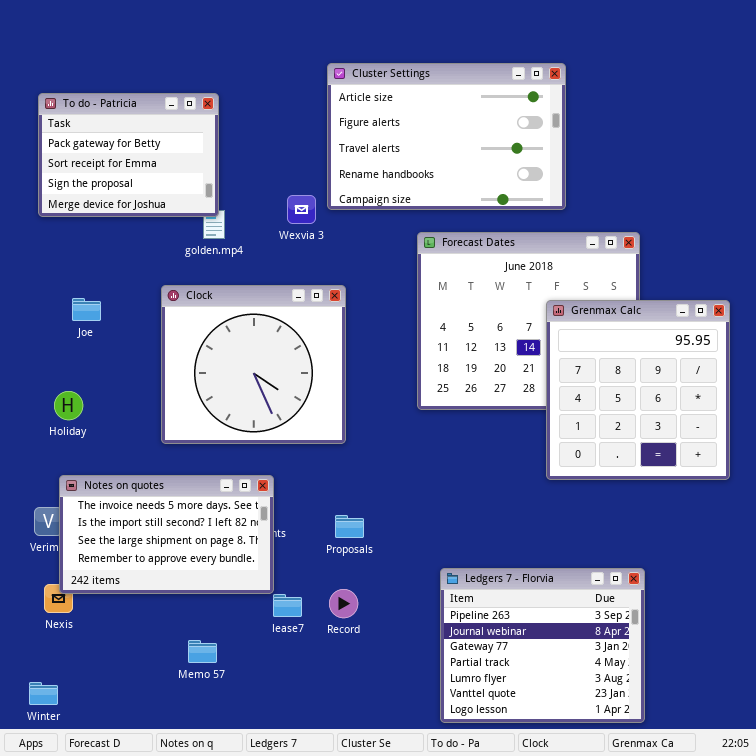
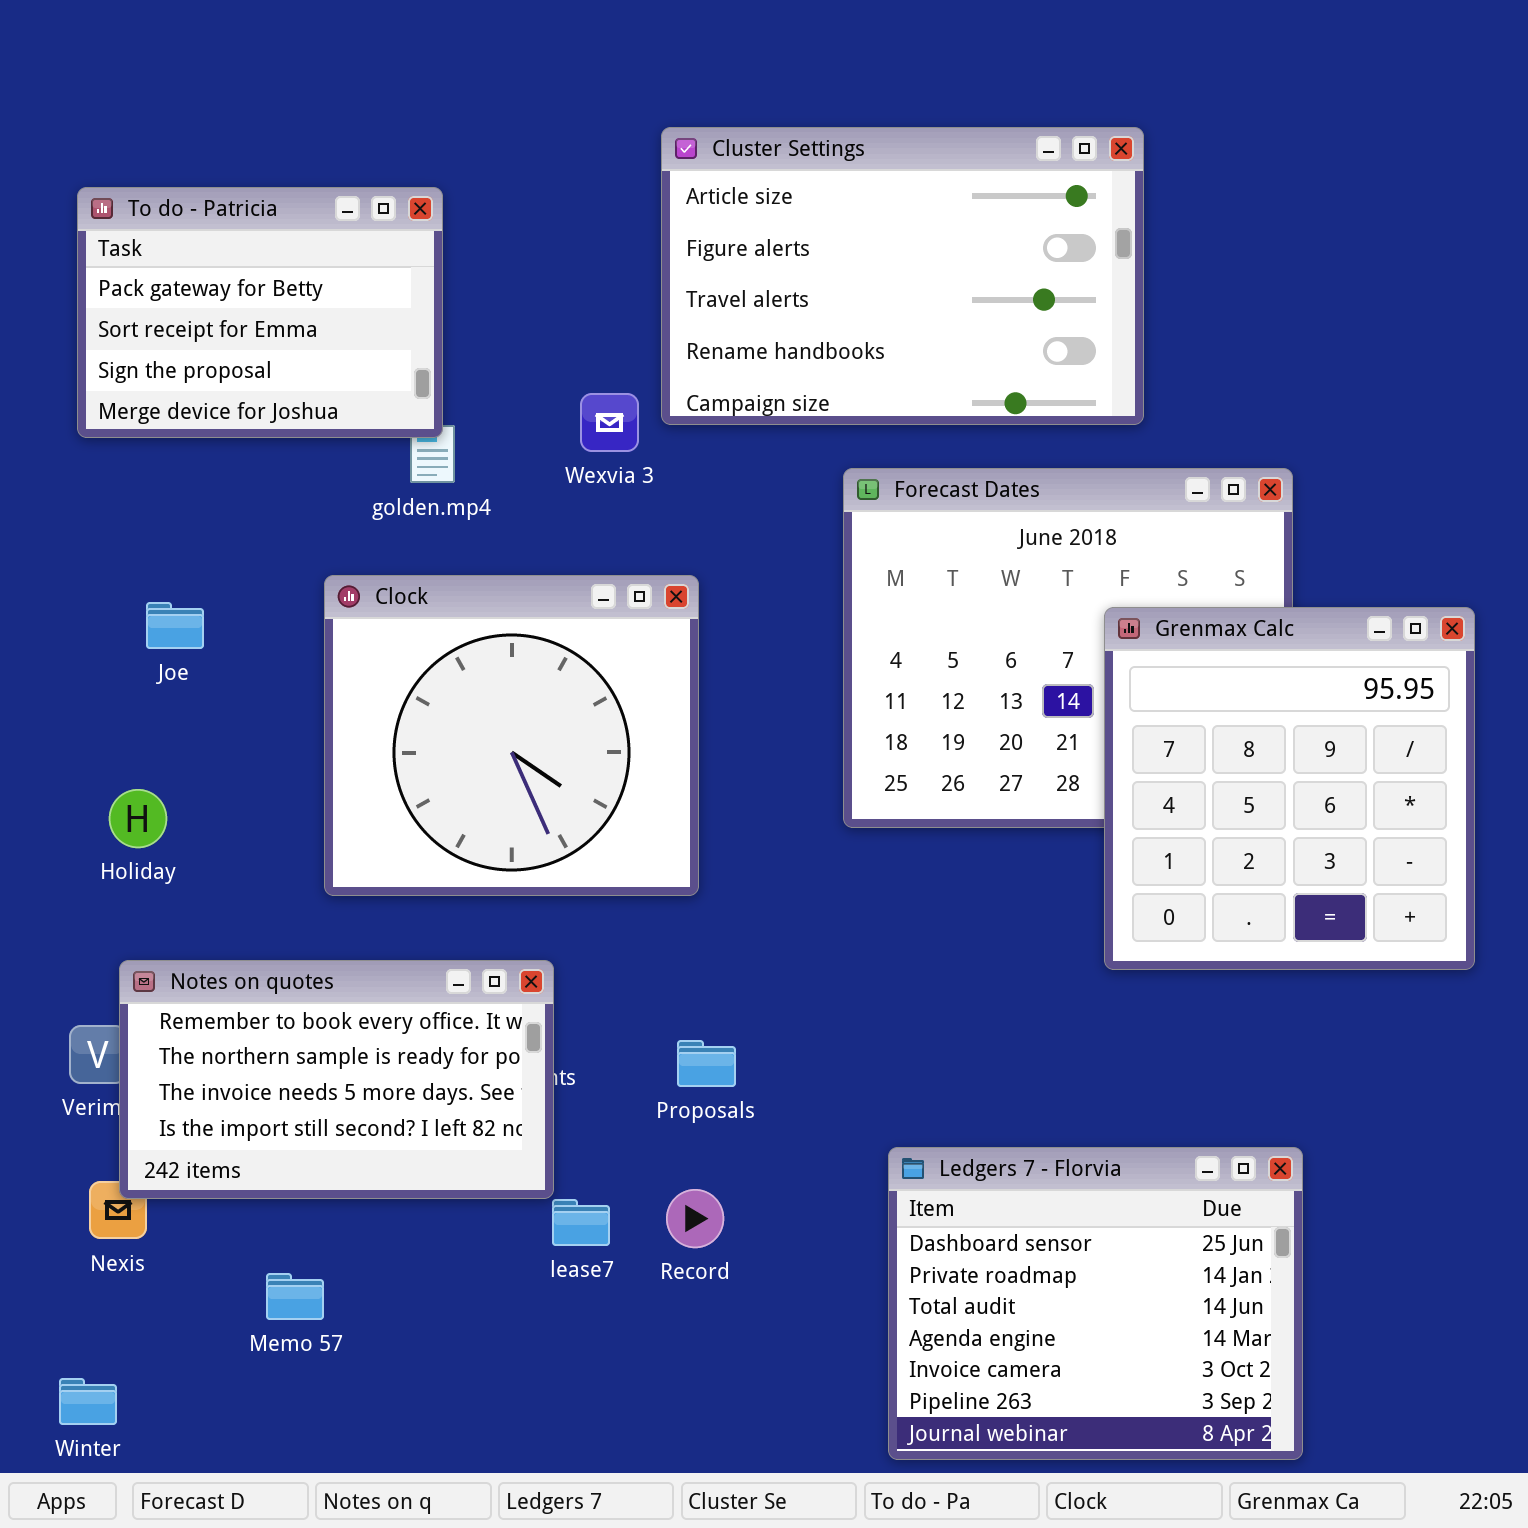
Notes on quotes: [59,475,274,594] -> [119,960,554,1199], scrolled up 2 rows
Ledgers 7 - Florvia: [440,568,645,723] -> [888,1147,1303,1460], scrolled up 5 rows
Memo 57: [188,640,217,663] -> [266,1273,324,1320], moved

